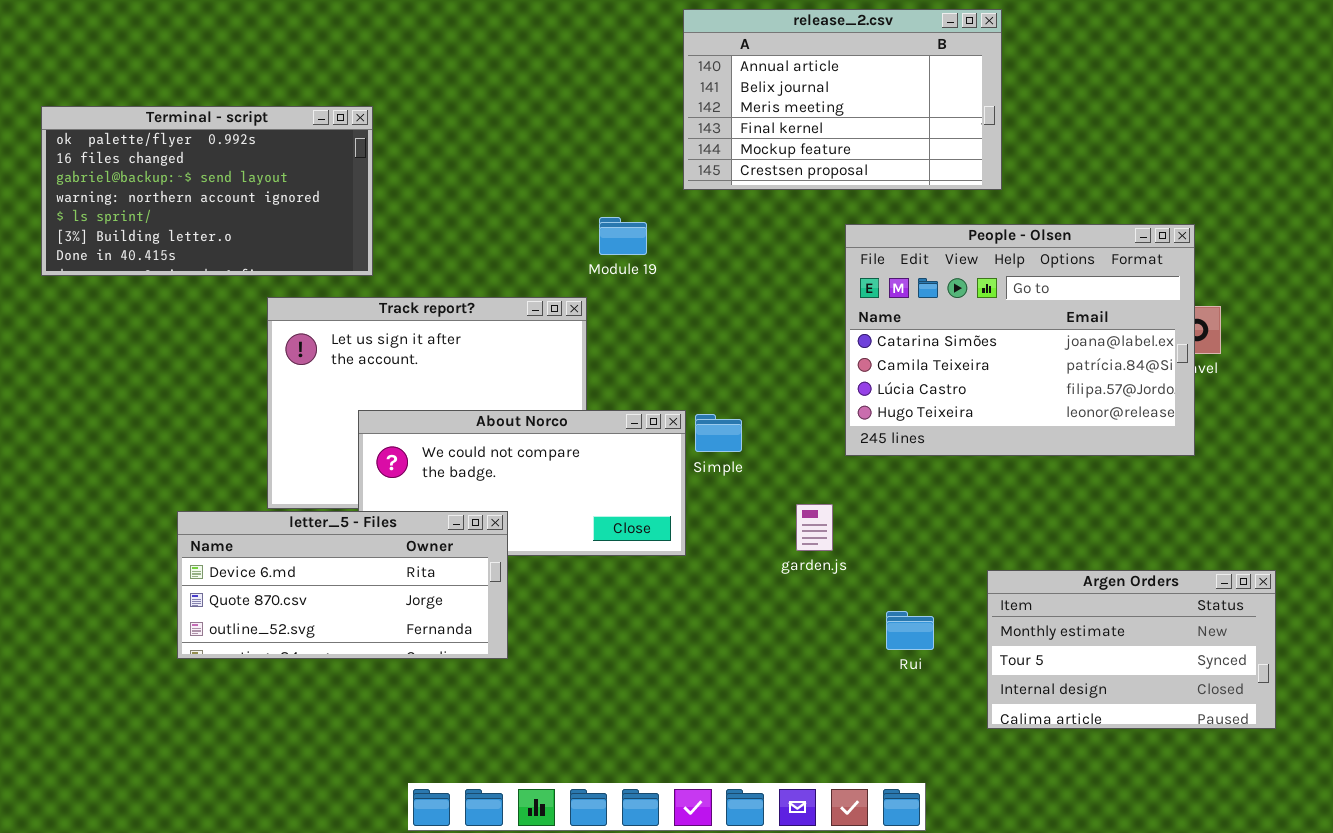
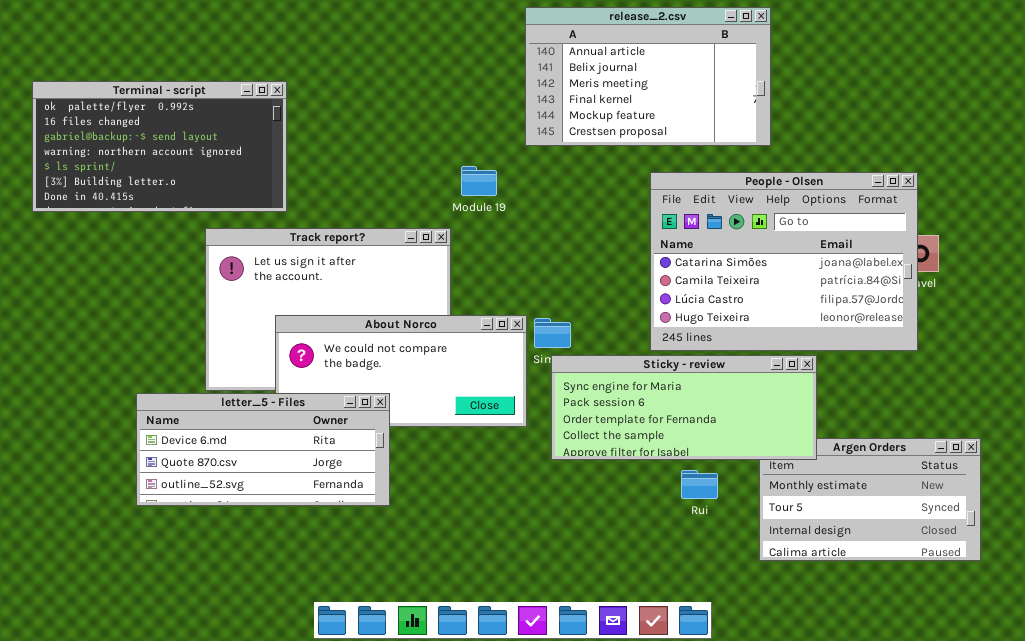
Sticky - review: none -> [551,355,817,460], opened

